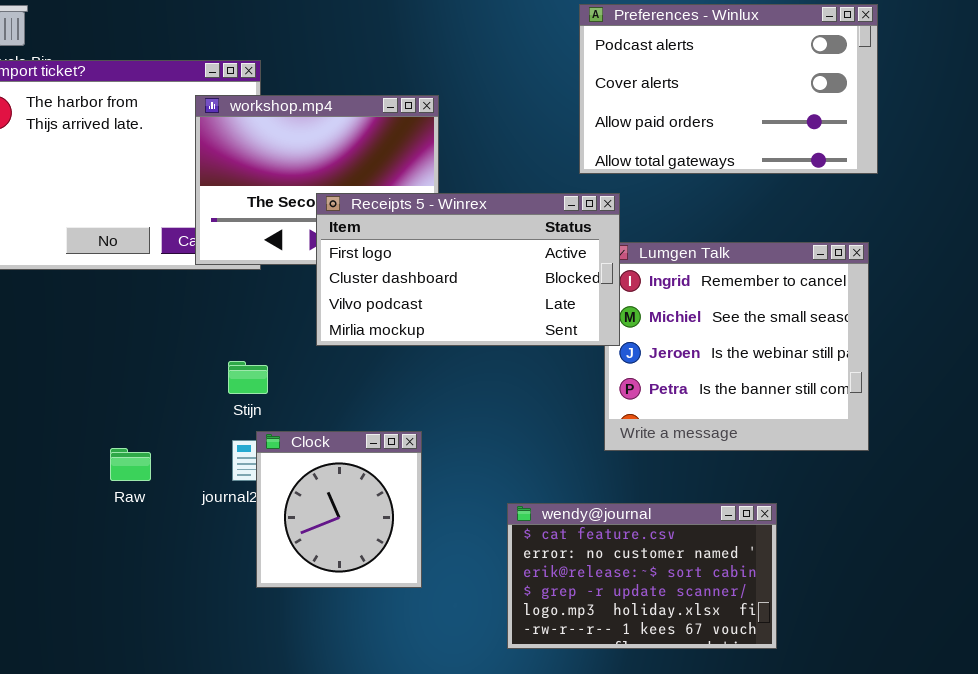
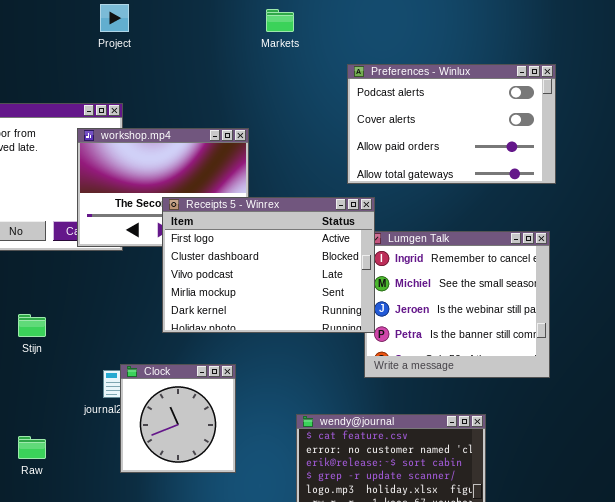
Receipts 5 - Winrex: [316,193,620,346] -> [162,197,375,333], resized
Stijn: [228,361,268,394] -> [18,314,46,337], moved
Raw: [110,448,151,481] -> [18,436,46,459], moved

